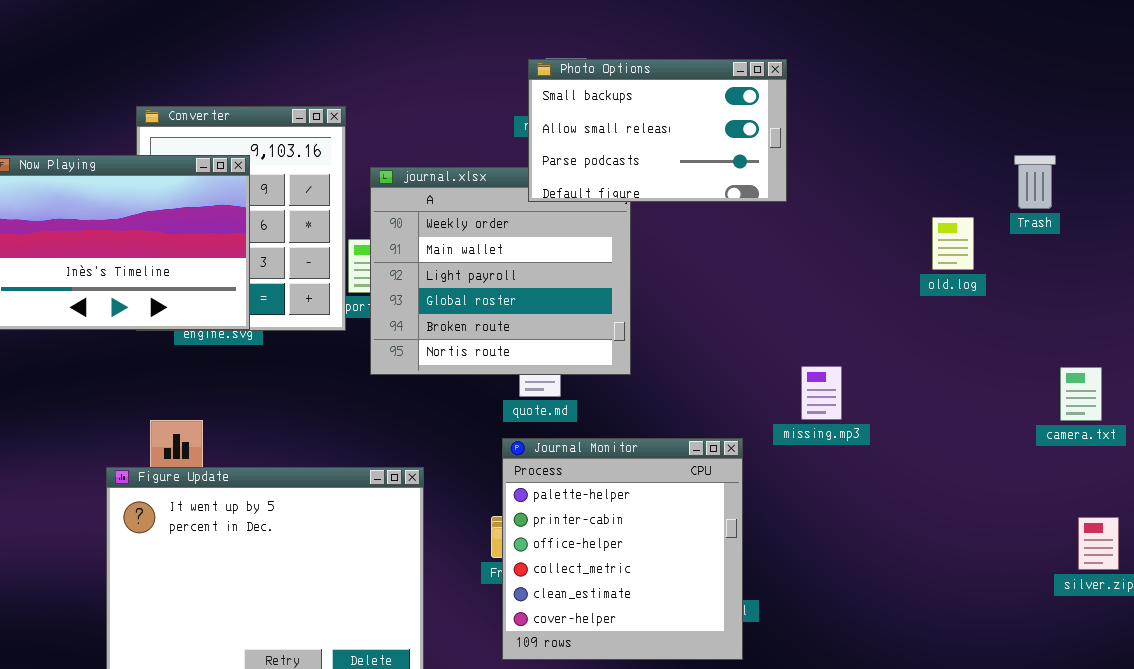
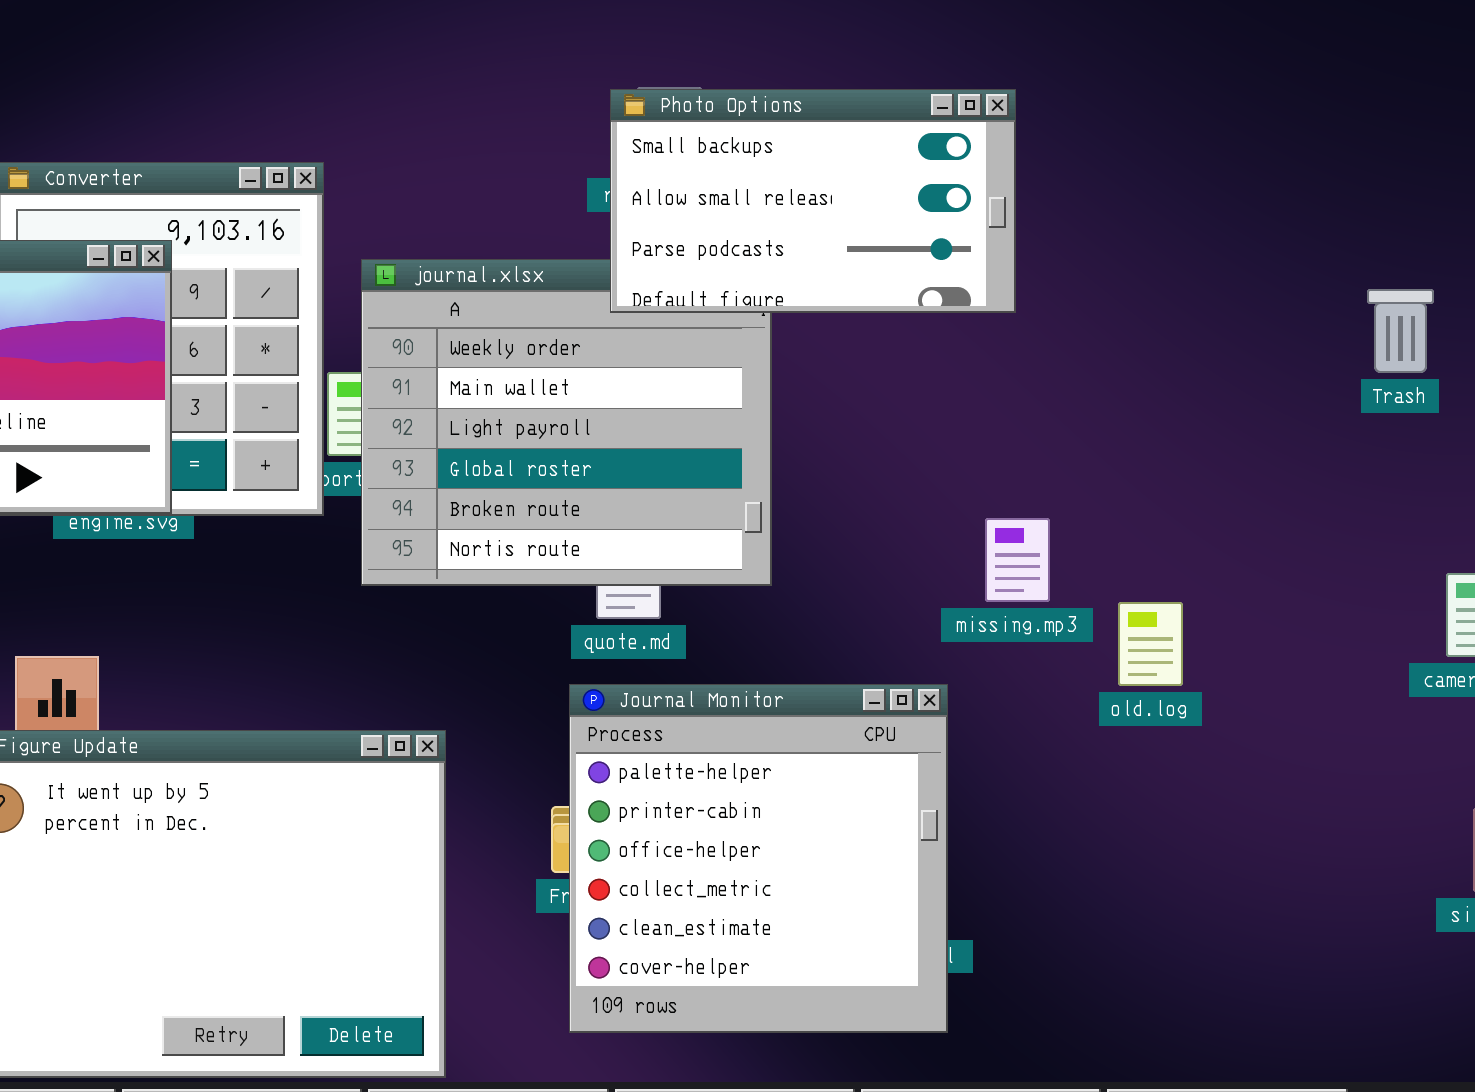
Trash: [1014,155,1056,209] -> [1367,289,1434,373], moved
old.log: [932,217,974,270] -> [1118,602,1183,686], moved
missing.mp3: [801,366,842,420] -> [985,518,1050,602], moved

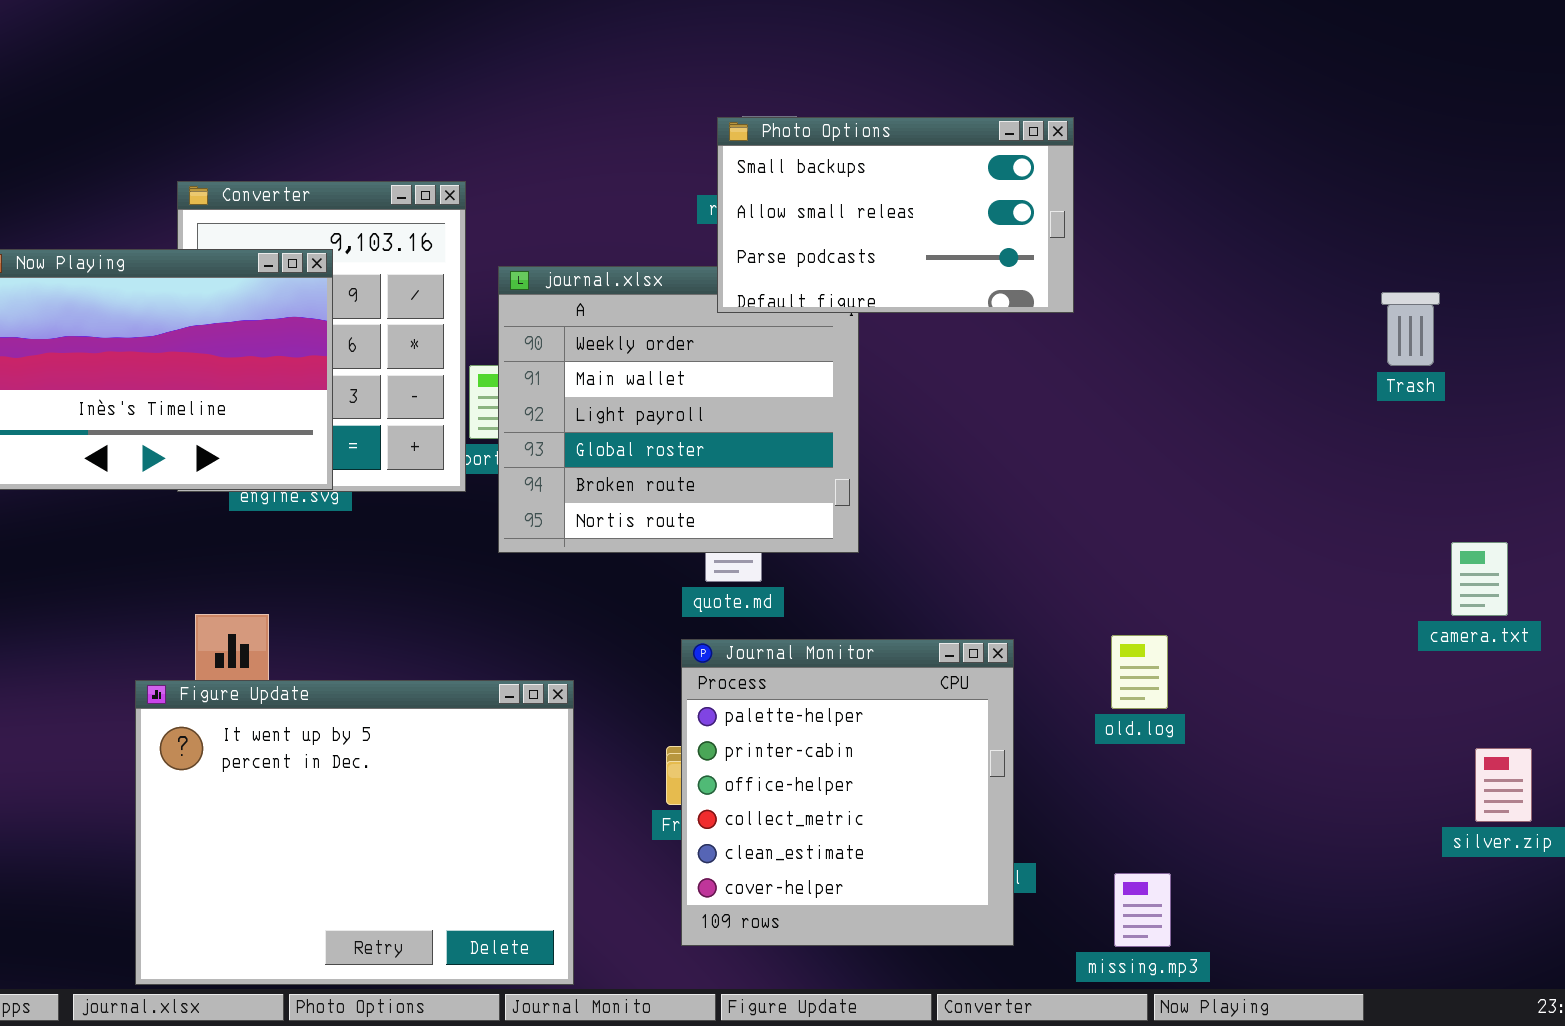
missing.mp3: [985,518,1050,602] -> [1114,873,1171,947], moved
old.log: [1118,602,1183,686] -> [1111,635,1168,709], moved

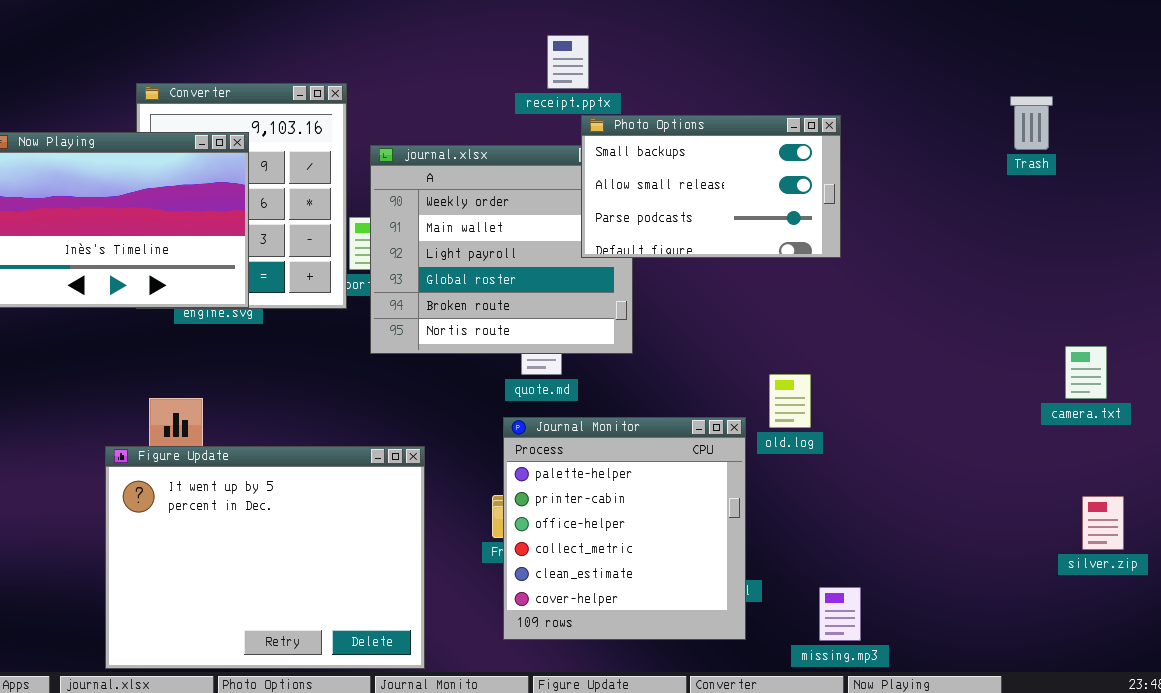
Photo Options: [717,117,1074,313] -> [581,115,841,258], moved
Trash: [1381,292,1440,366] -> [1010,96,1053,150], moved
old.log: [1111,635,1168,709] -> [769,374,811,428], moved

